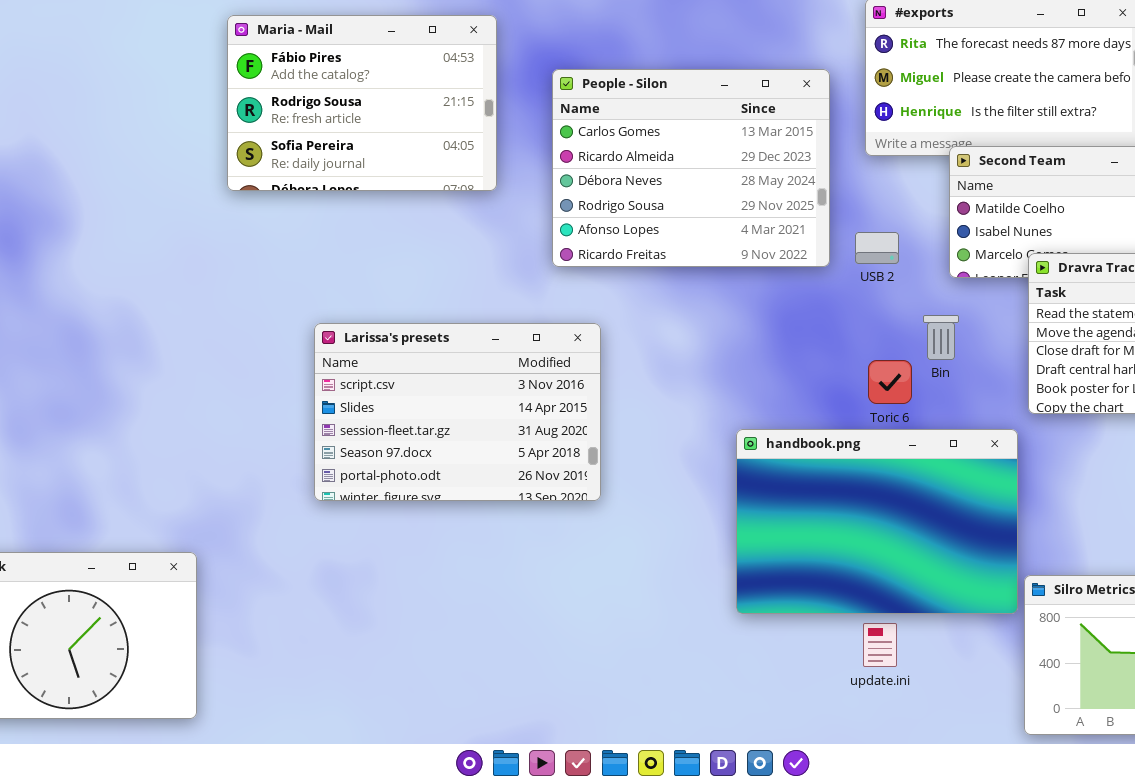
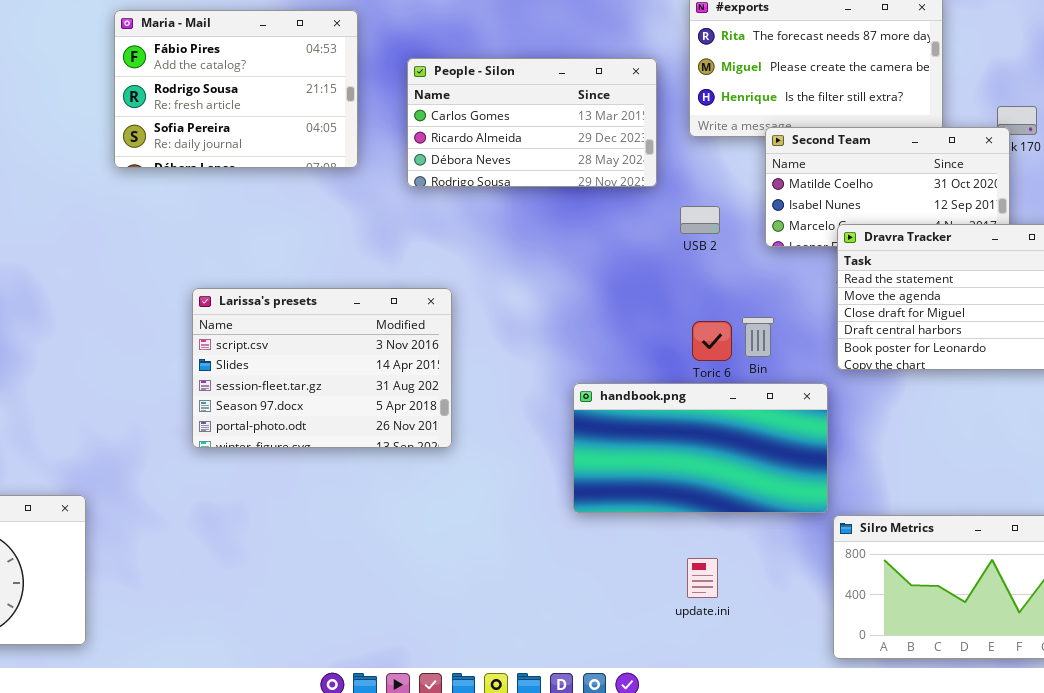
People - Silon: [552,69,830,267] -> [407,58,657,187], resized
Bin: [923,315,959,360] -> [742,317,774,357], moved
handbook.png: [736,429,1018,614] -> [573,383,828,513], resized

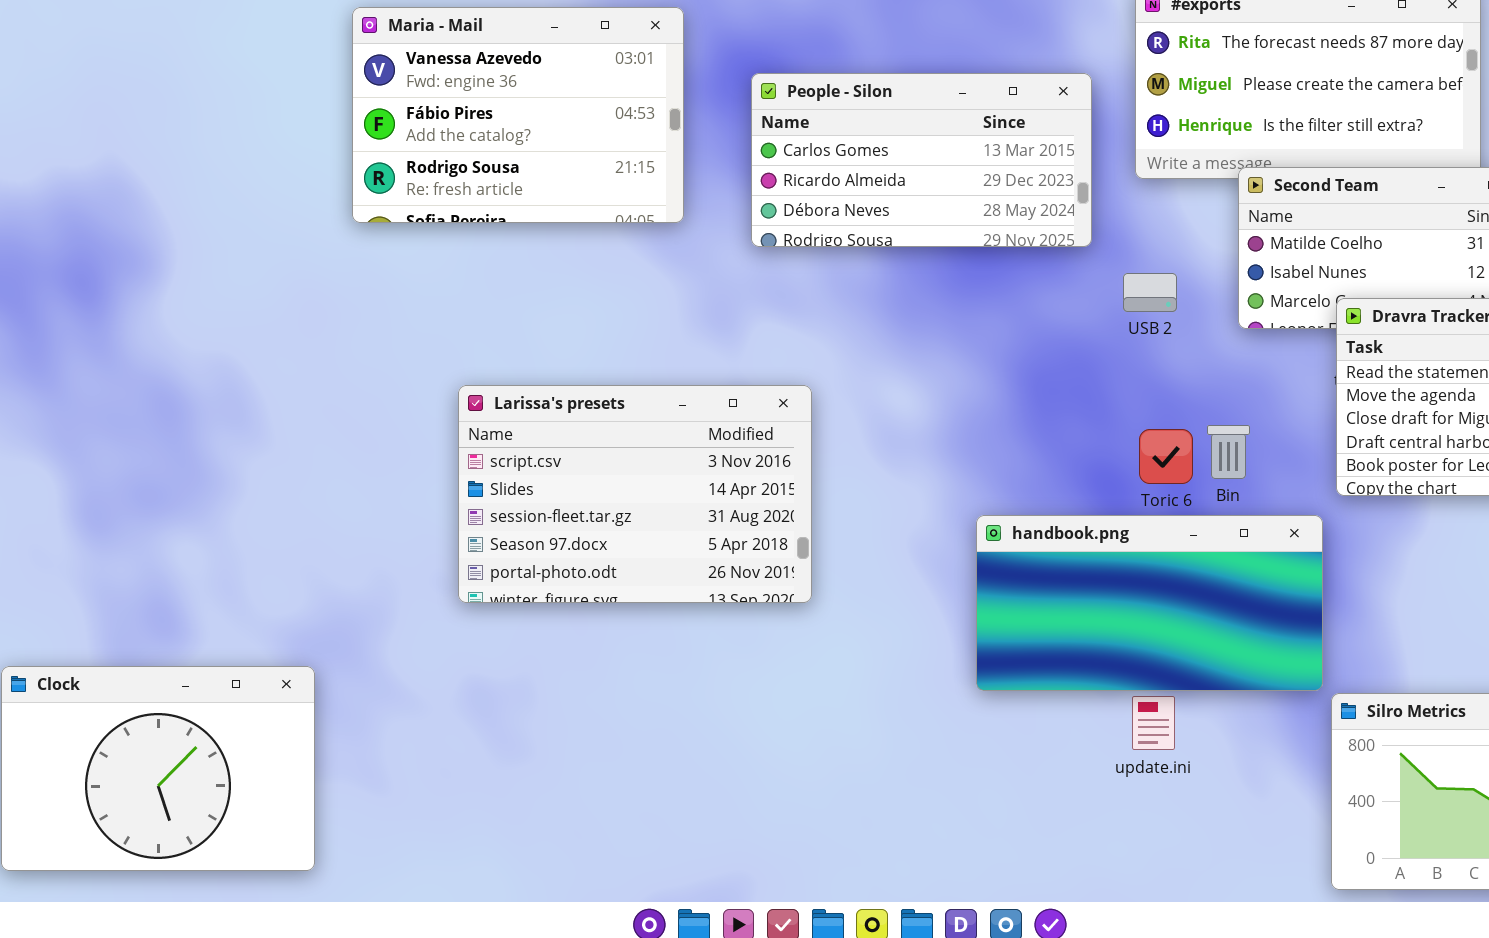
Maria - Mail: [114,10,358,168] -> [352,7,684,223], scrolled up 1 row
update.ini: [687,558,718,598] -> [1132,696,1175,750], moved

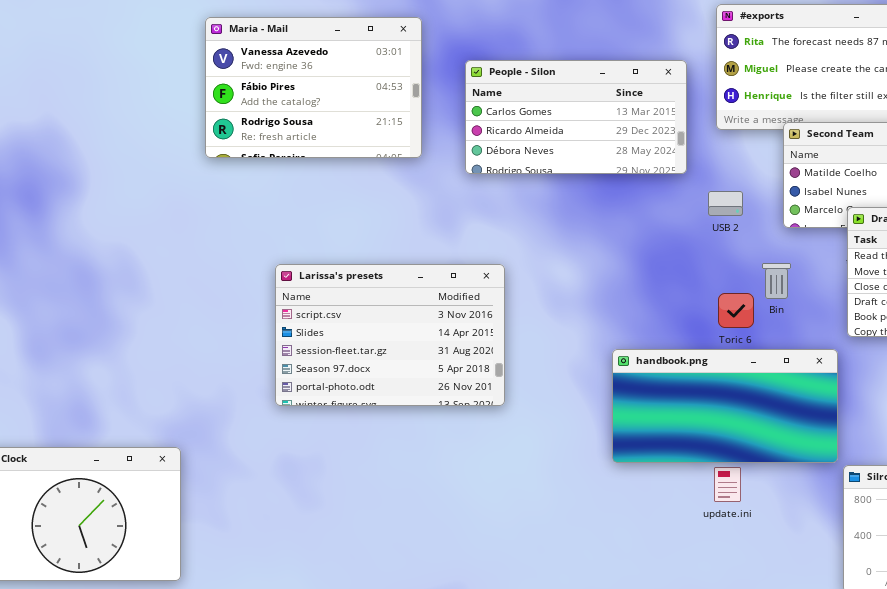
Bin: [1207,425,1250,479] -> [762,263,791,299], moved

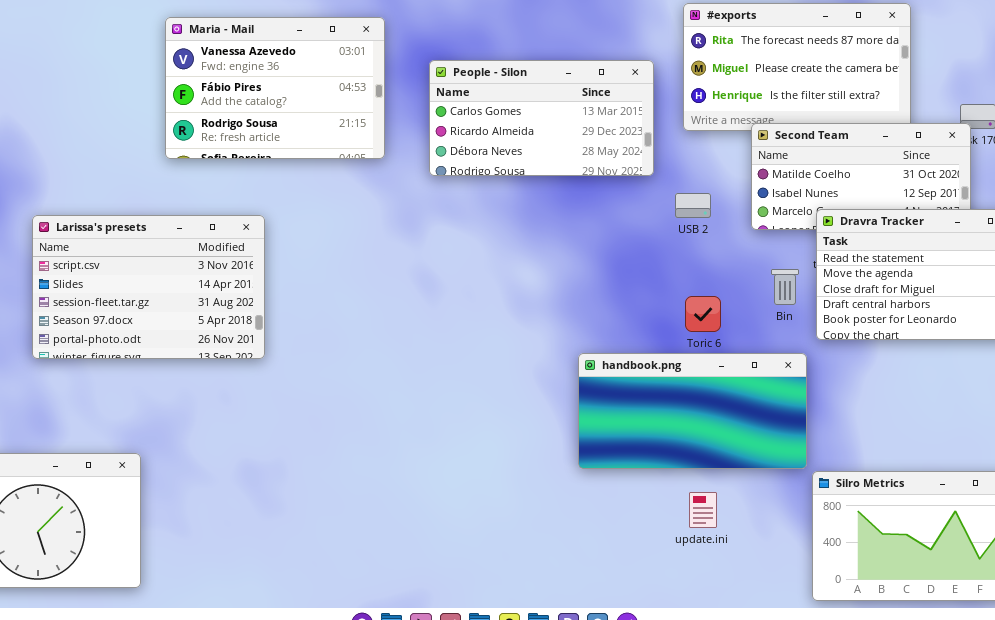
Bin: [762,263,791,299] -> [771,269,799,305], moved
Larissa's presets: [275,264,505,406] -> [32,215,265,359], moved
update.ini: [714,467,741,502] -> [689,492,717,528], moved

